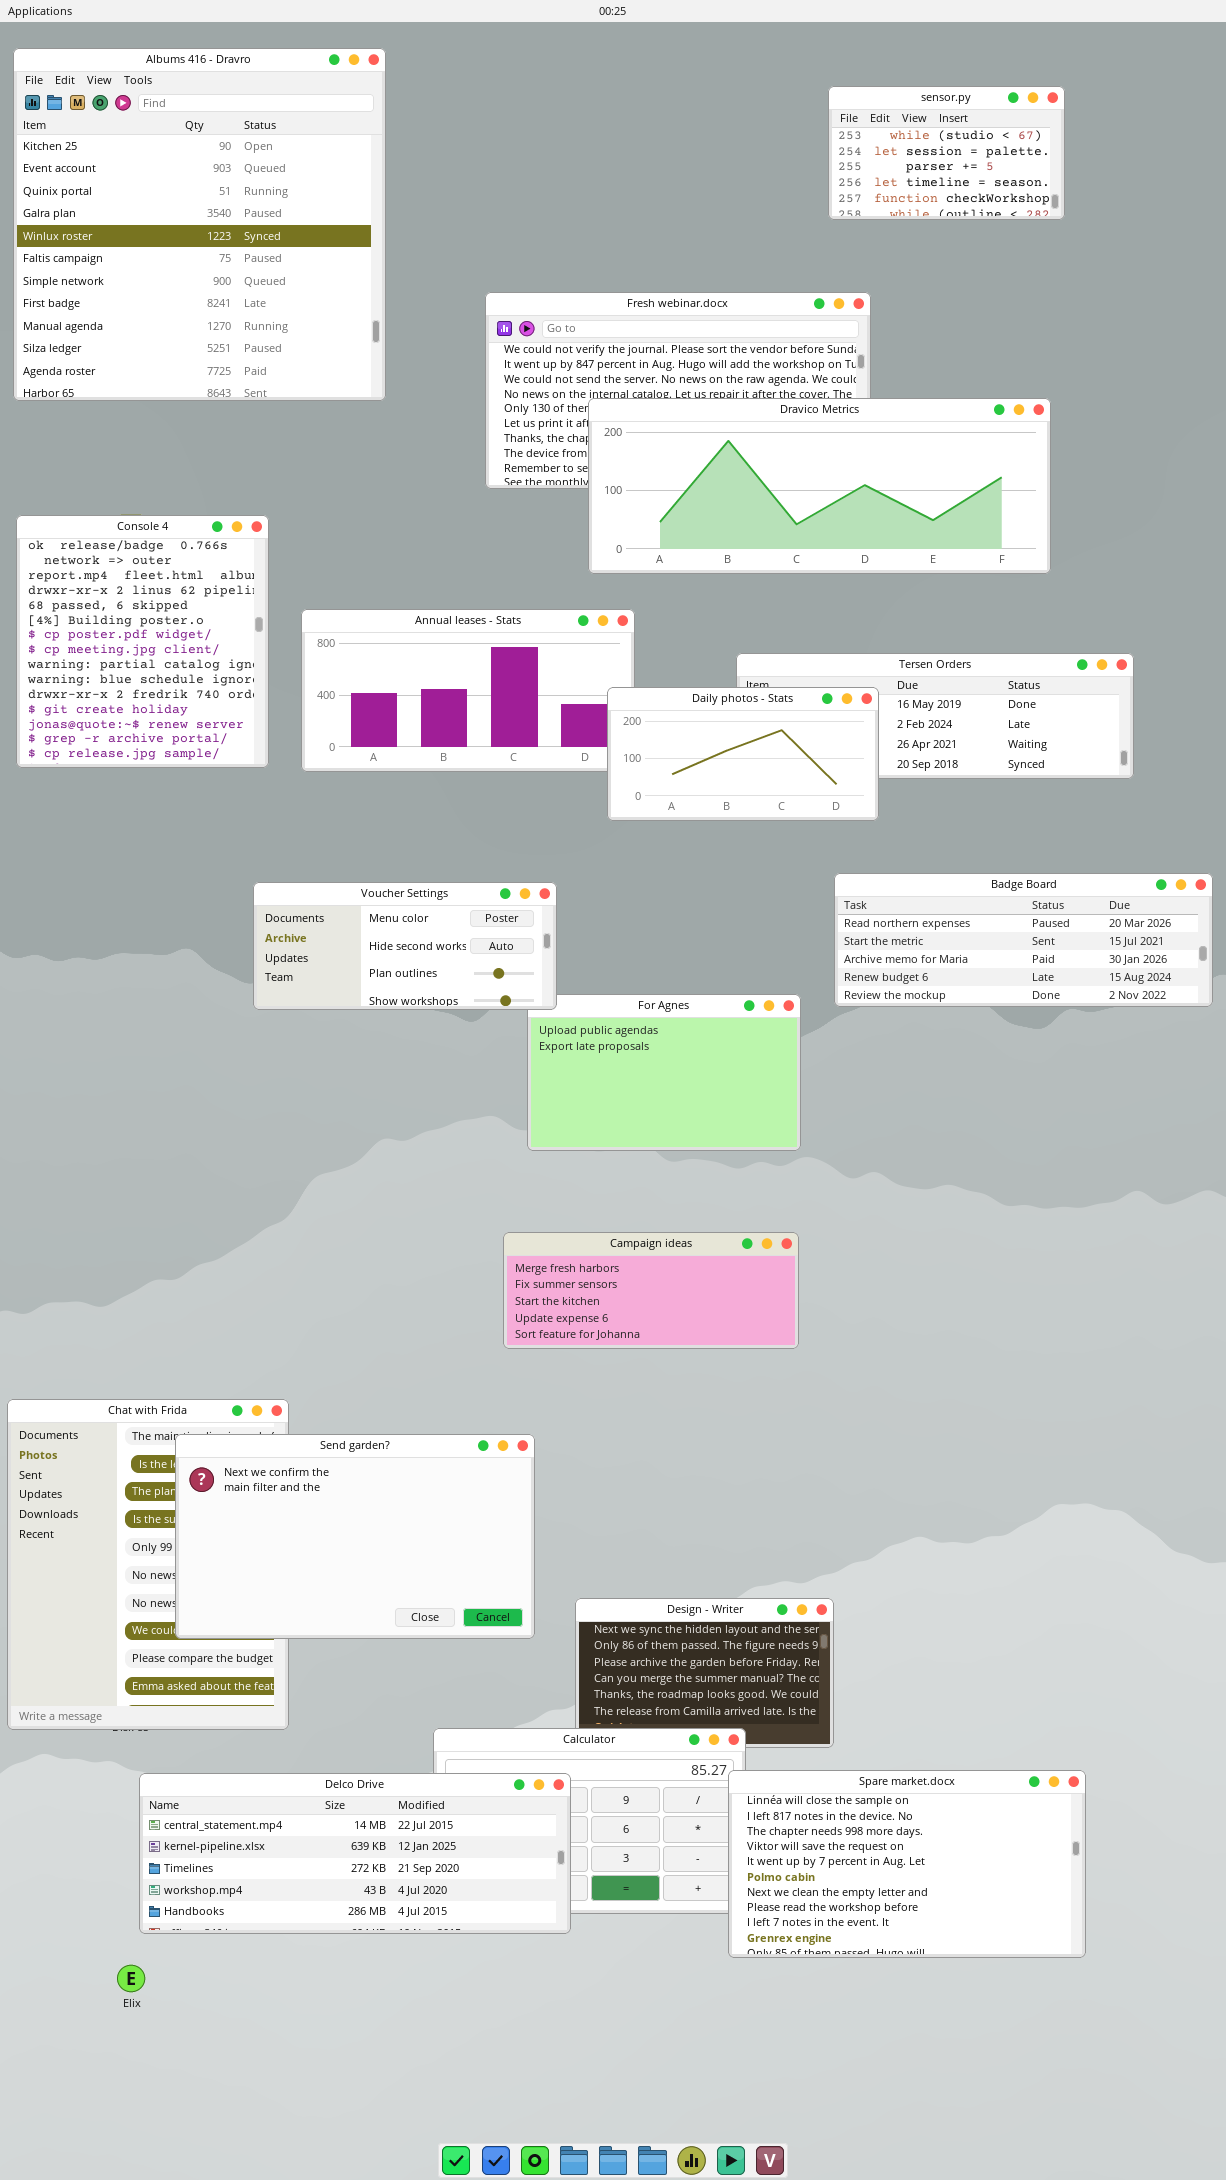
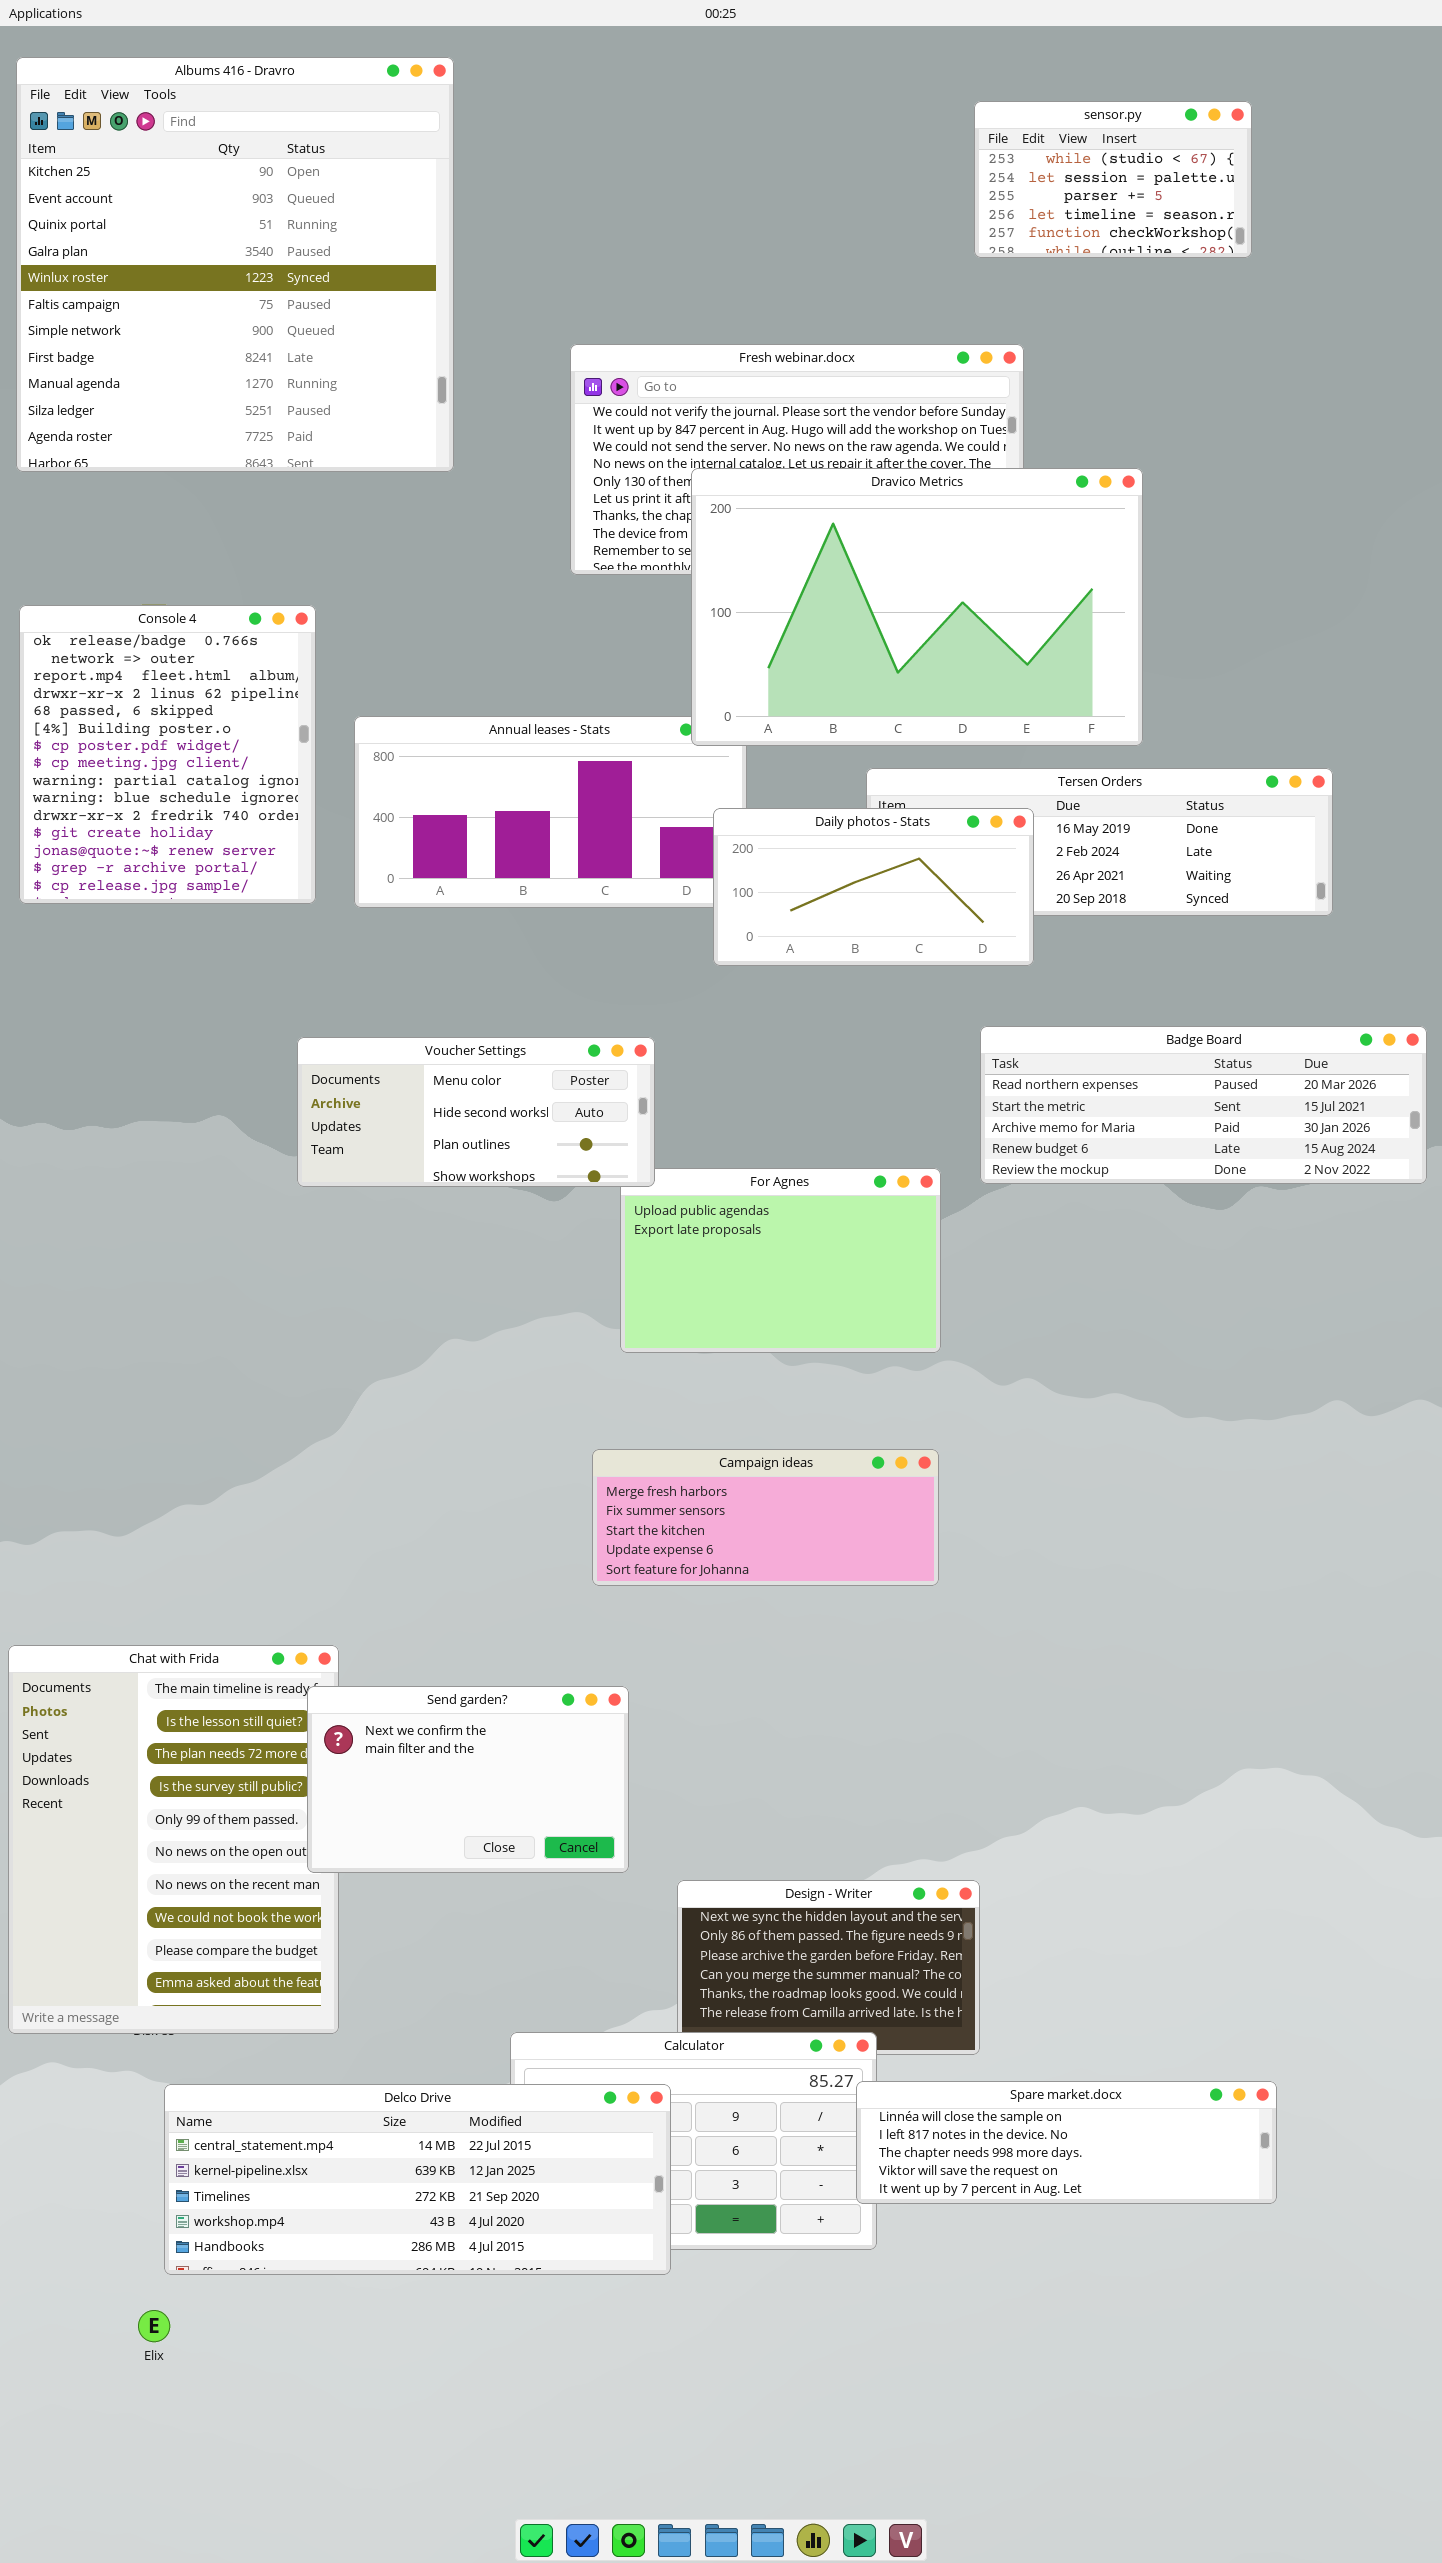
Dravico Metrics: [588,398,1051,574] -> [691,468,1143,746], resized
Send garden?: [175,1434,535,1639] -> [307,1686,629,1873], resized
Spare market.docx: [728,1770,1086,1958] -> [856,2081,1277,2204], resized

